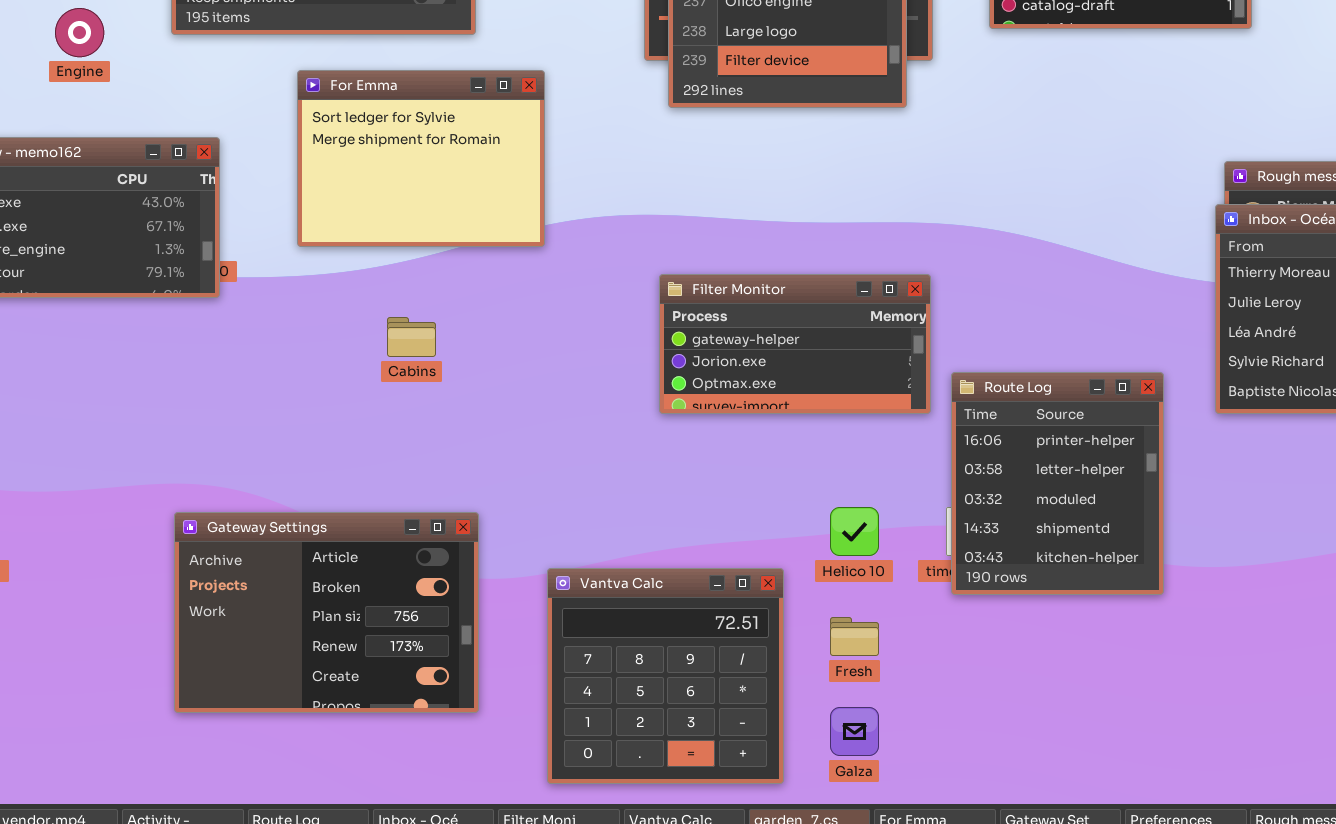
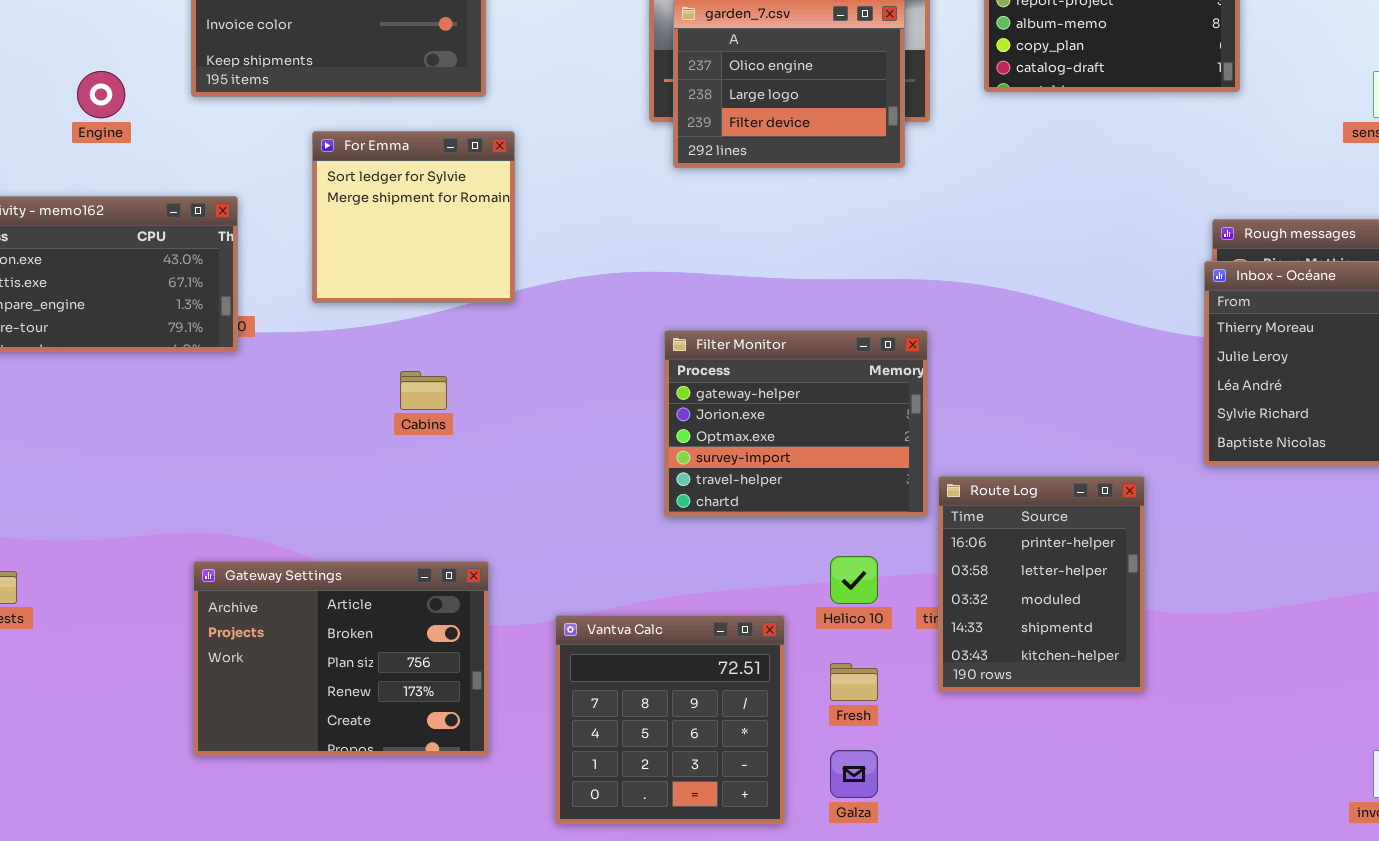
For Emma: [297,70,545,247] -> [312,131,515,303], resized
Filter Monitor: [659,274,931,414] -> [664,330,928,517], resized
Route Log: [951,372,1164,595] -> [938,476,1145,692], moved

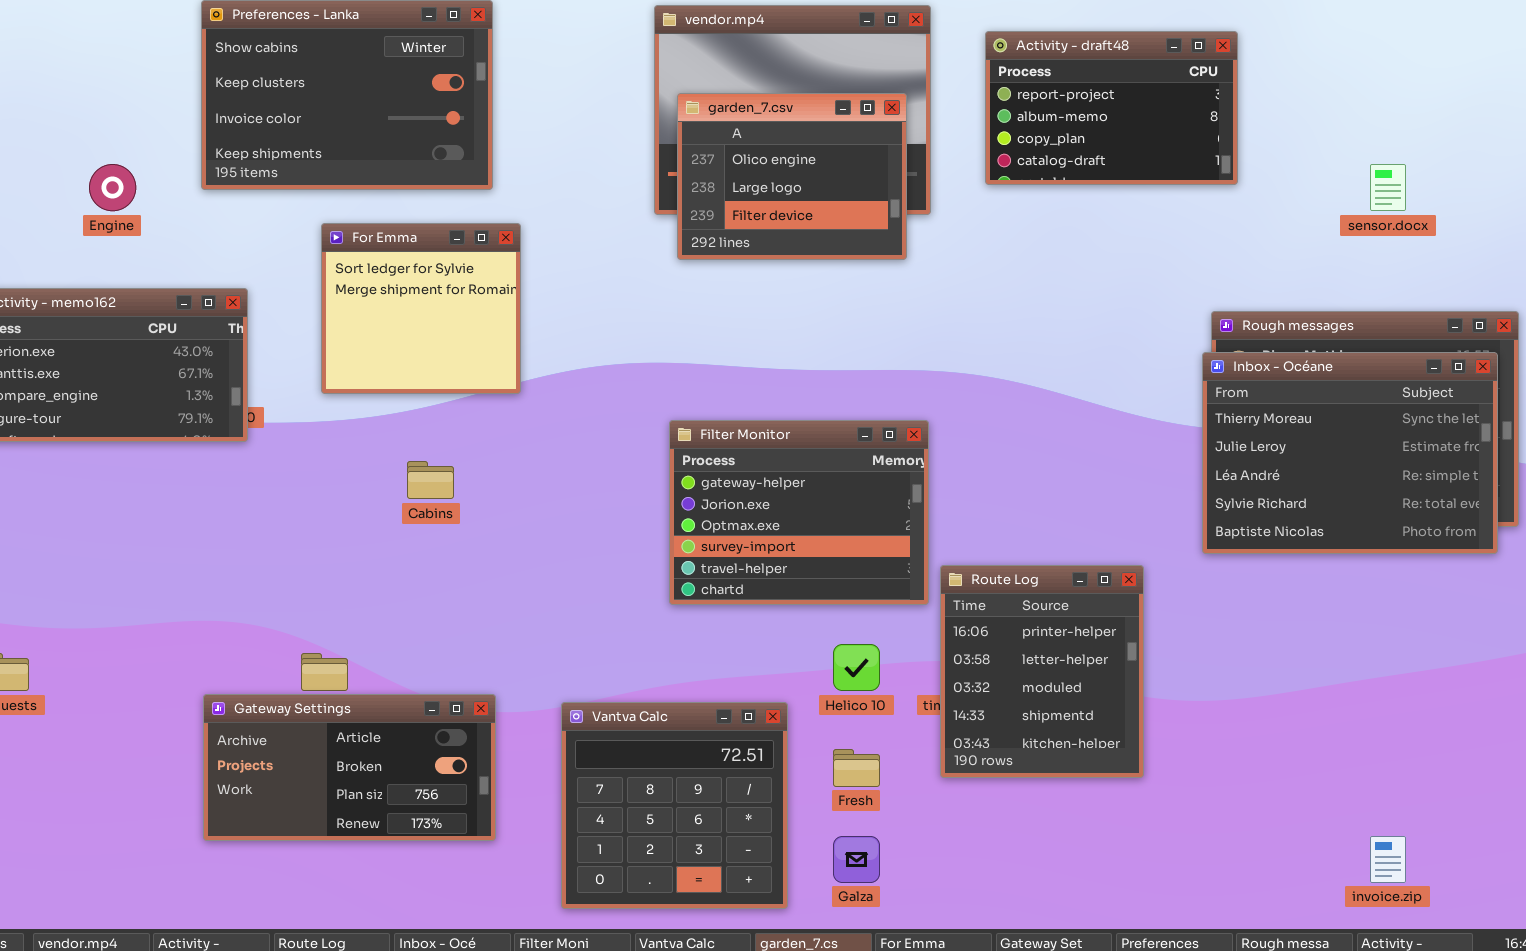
Gateway Settings: [193,561,489,756] -> [203,694,496,841], resized

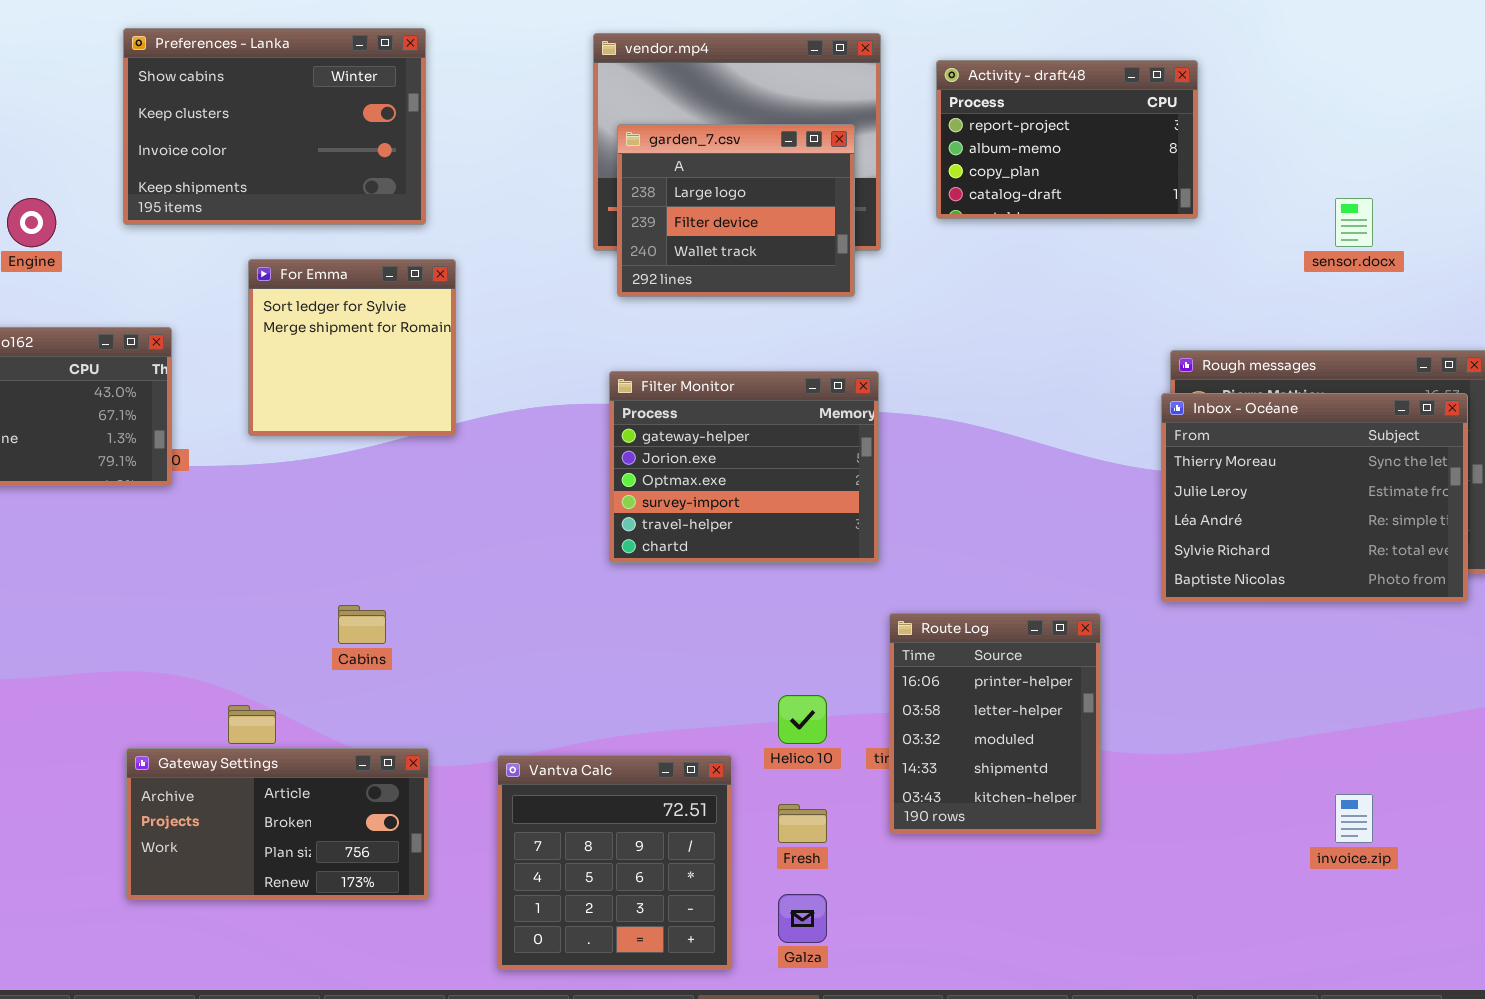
garden_7.csv: [677,93,907,260] -> [617,124,855,297], scrolled down 1 row
Filter Monitor: [669,420,929,605] -> [609,371,879,563], moved
Cabins: [407,461,454,499] -> [338,605,386,644], moved
invoice.zip: [1370,836,1406,883] -> [1335,794,1373,843], moved

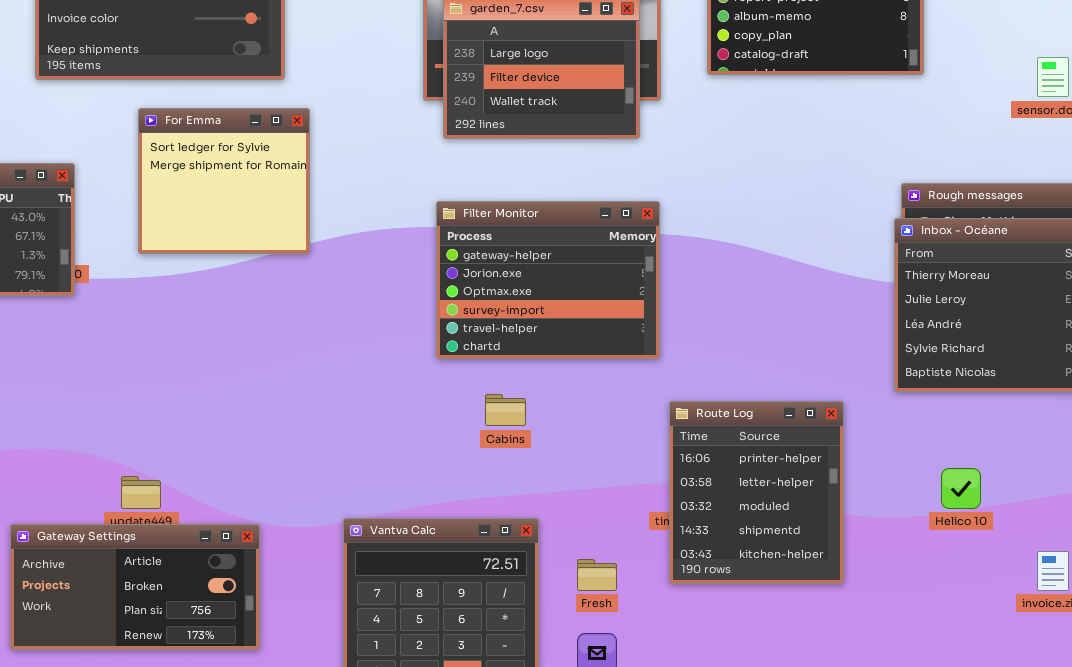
Cabins: [338,605,386,644] -> [485,394,526,426], moved
Helico 10: [778,695,827,744] -> [941,468,981,509], moved
Gateway Settings: [126,748,429,900] -> [10,524,260,650], moved

